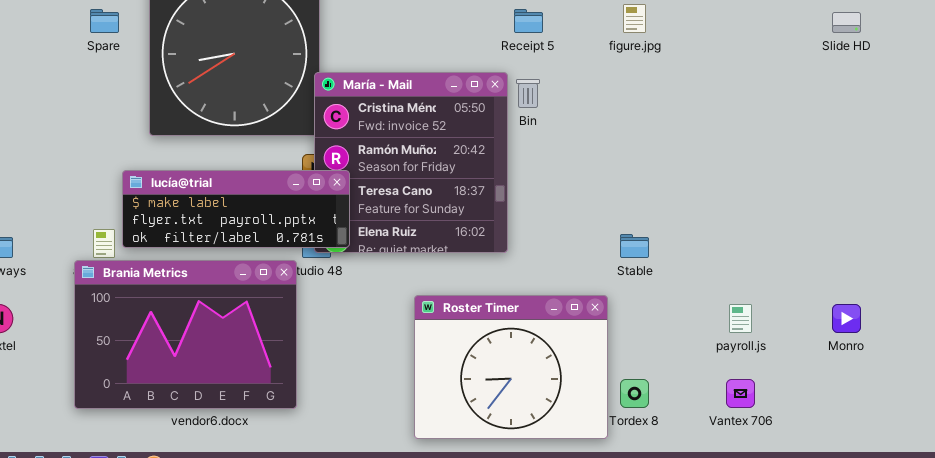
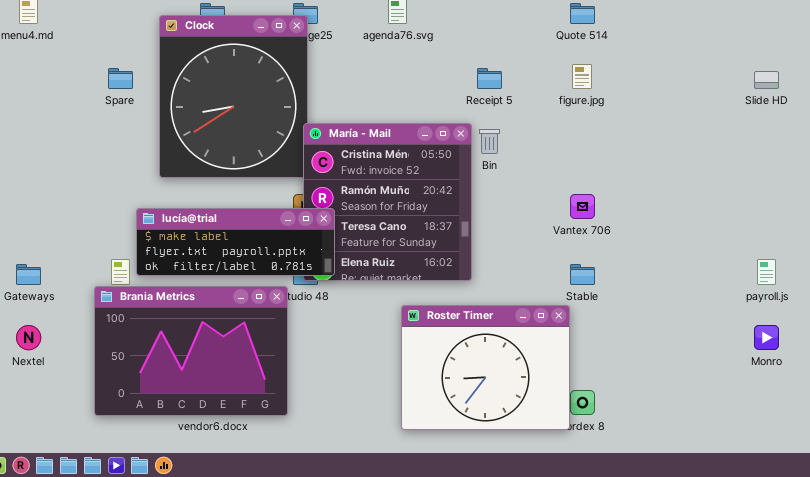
Roster Timer: [414,295,608,439] -> [401,305,570,430], moved
payroll.js: [729,304,752,333] -> [757,259,776,285], moved
Vantex 706: [726,379,755,408] -> [570,194,595,219], moved

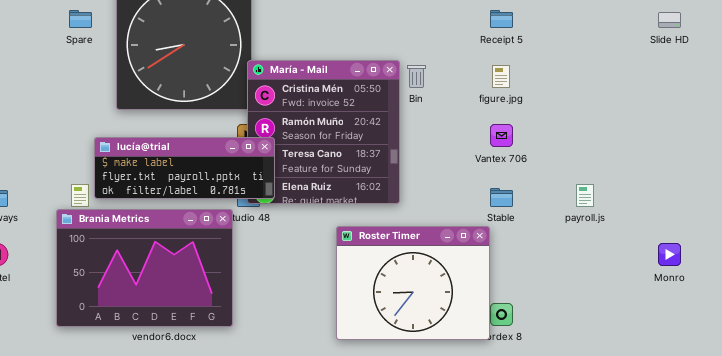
figure.jpg: [572,64,592,89] -> [492,65,510,88], moved
Receipt 5: [477,68,502,89] -> [490,10,513,28], moved
payroll.js: [757,259,776,285] -> [576,184,594,207], moved

